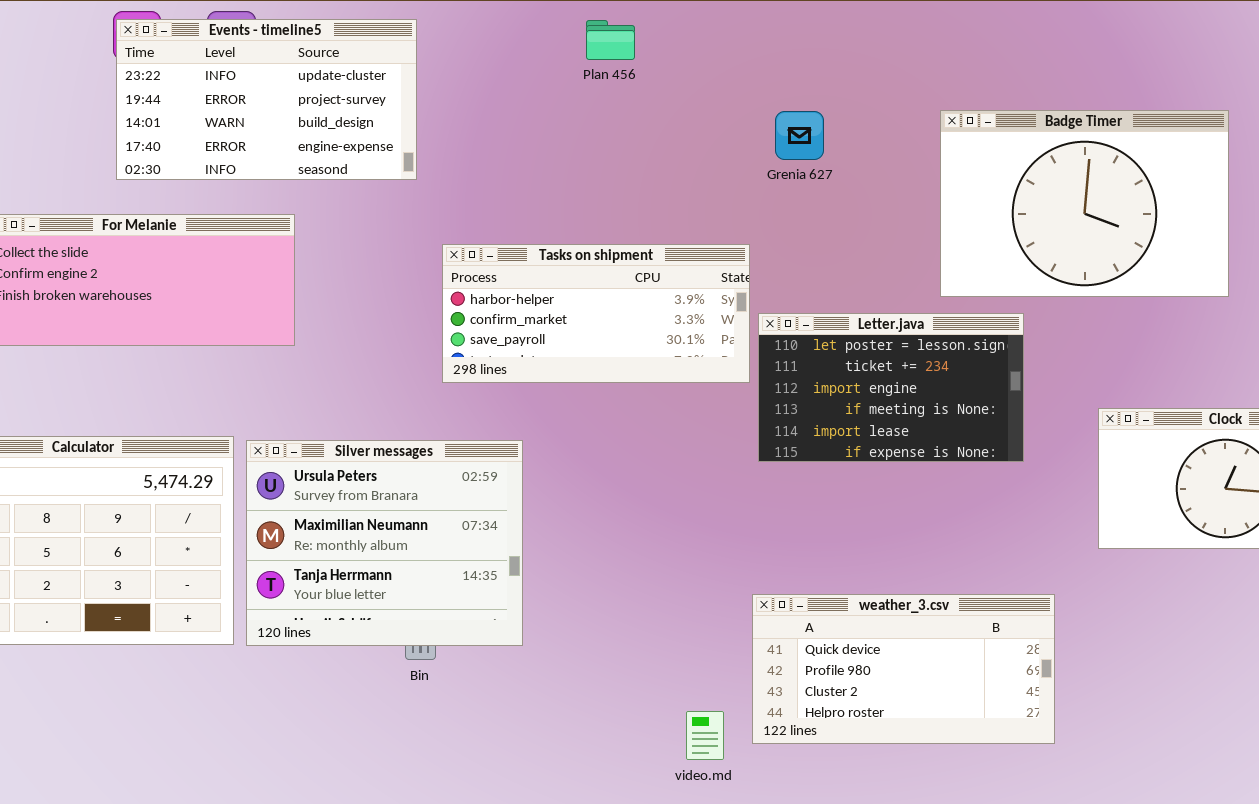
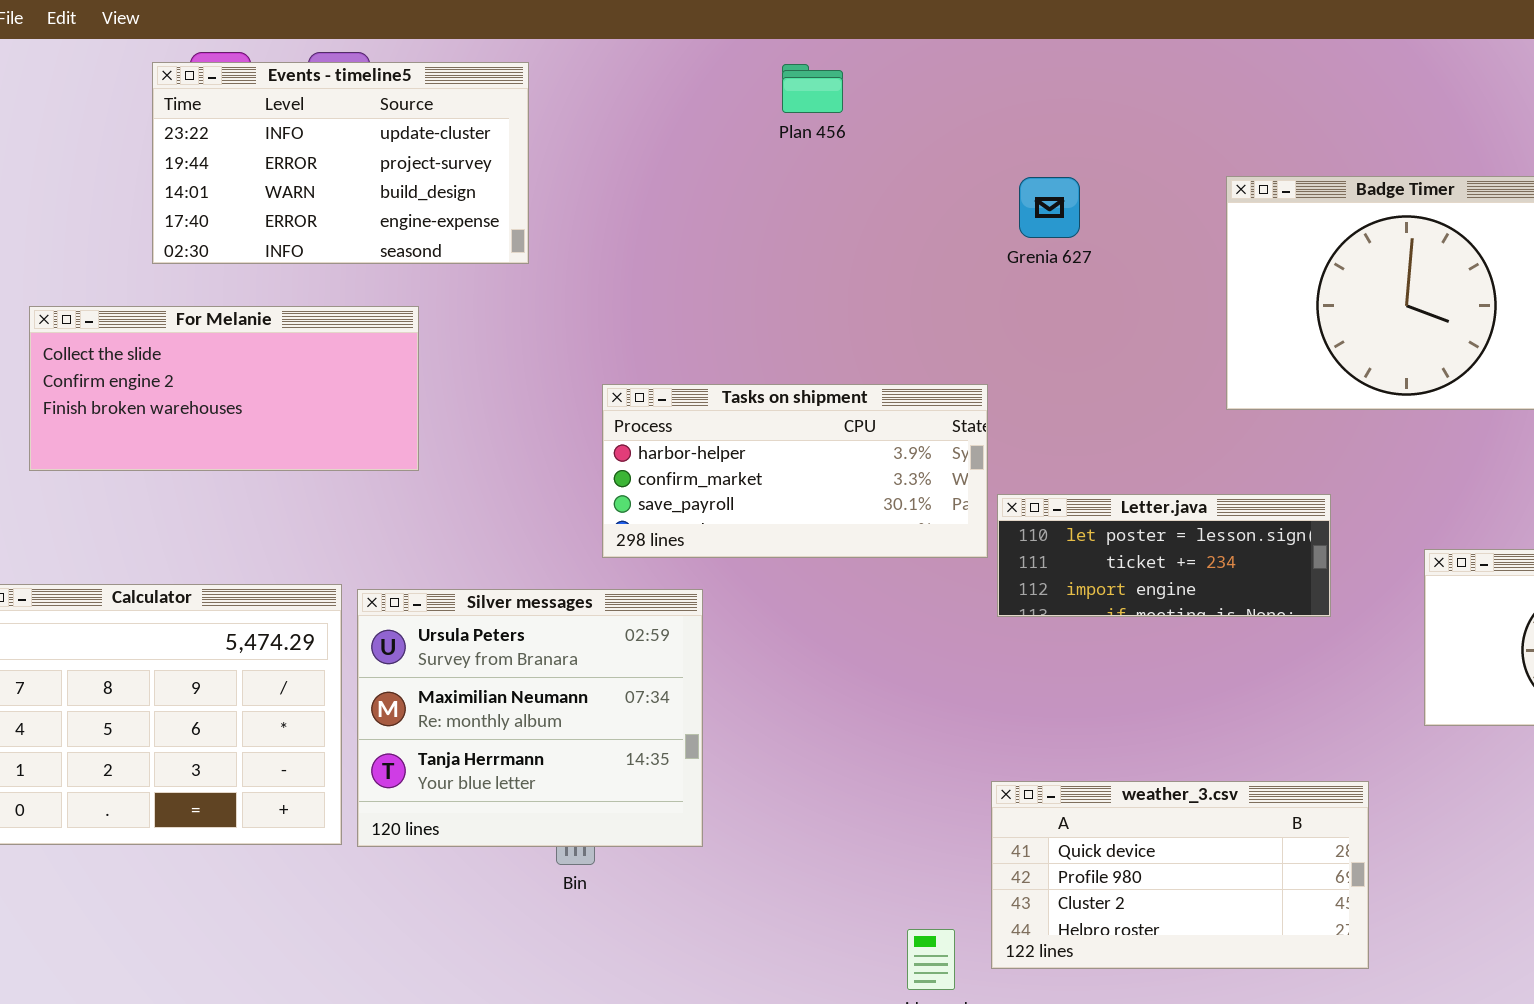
Events - timeline5: [116,19,417,180] -> [152,62,529,264], moved
Tasks on shipment: [442,244,750,383] -> [602,384,988,558], moved
Letter.java: [758,313,1024,462] -> [997,494,1331,617], resized

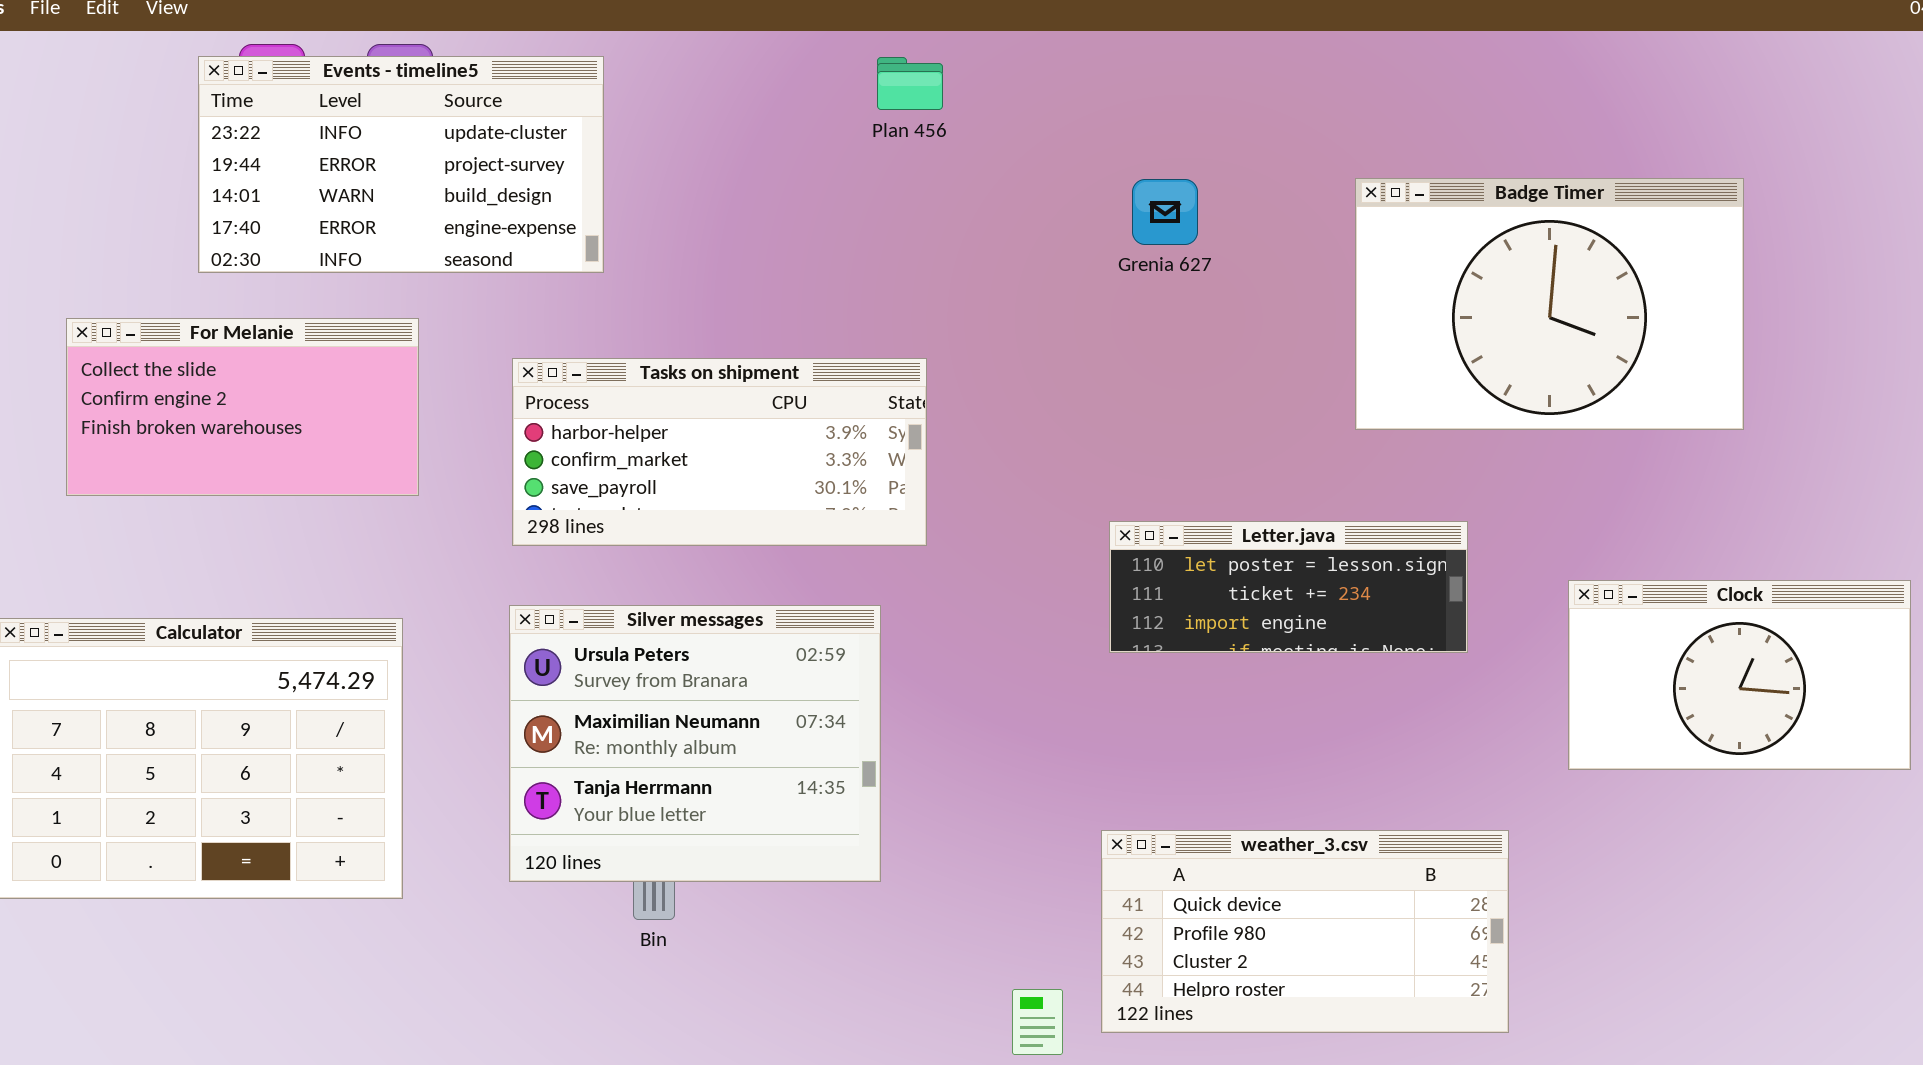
For Melanie: [29,306,419,471] -> [66,318,419,496], resized
Tasks on shipment: [602,384,988,558] -> [512,358,927,546], moved
Silver messages: [357,589,703,847] -> [509,605,881,882], moved

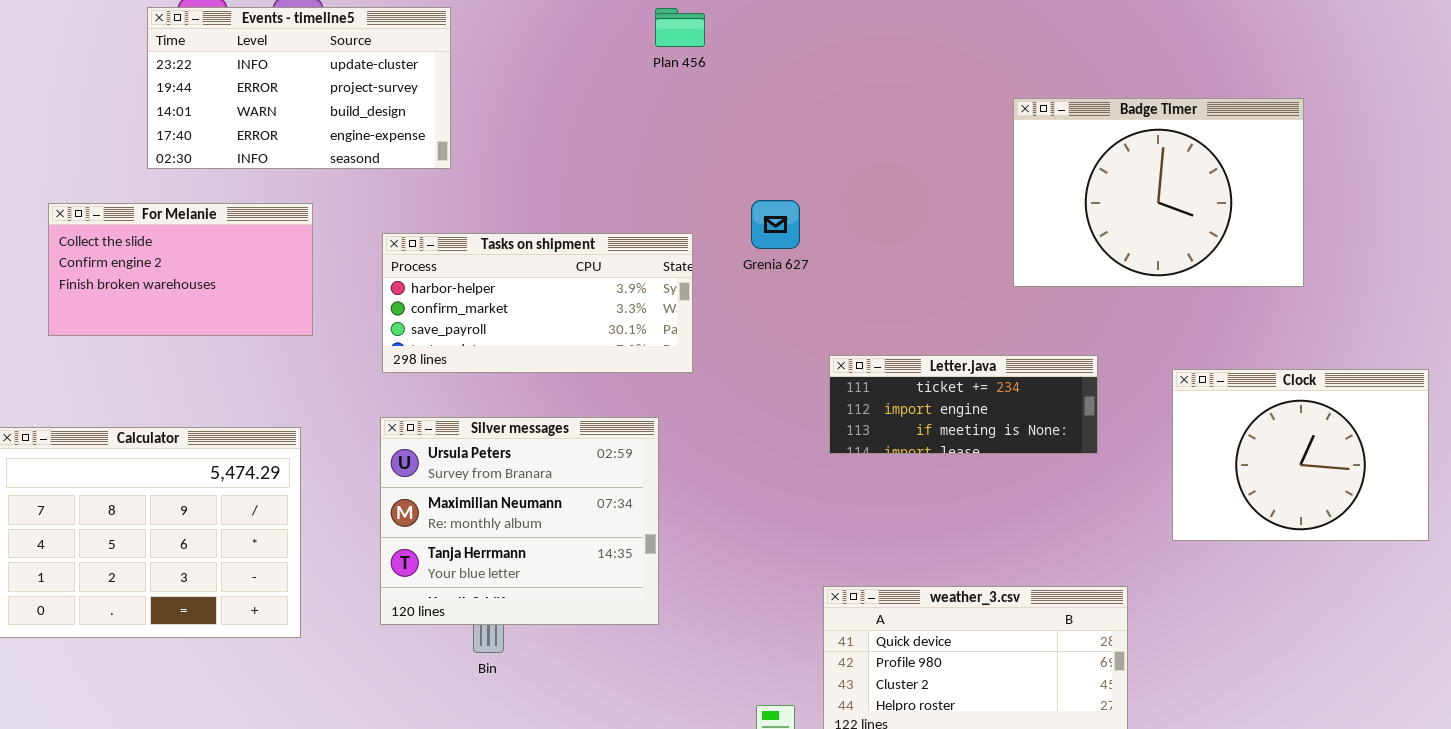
Grenia 627: [1132,179,1198,245] -> [751,200,800,249], moved
Letter.java: [1109,521,1468,653] -> [829,355,1098,454], scrolled down 1 row
Clock: [1568,580,1911,770] -> [1172,369,1429,541], resized

